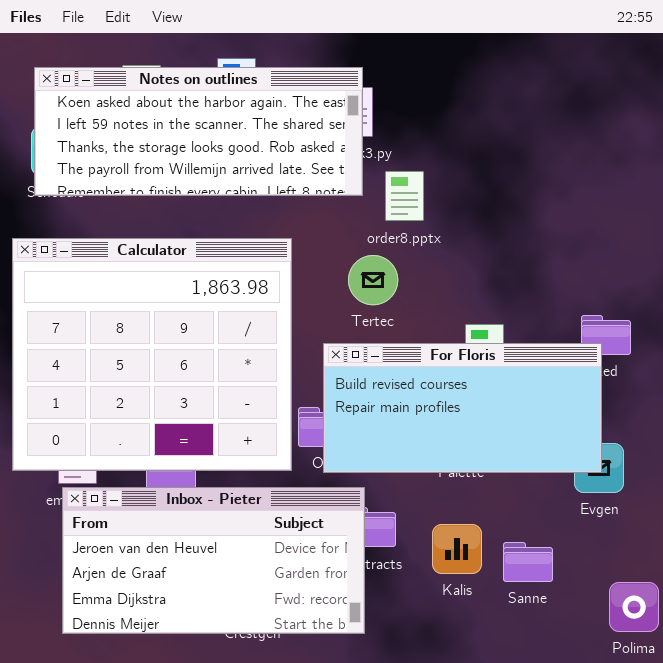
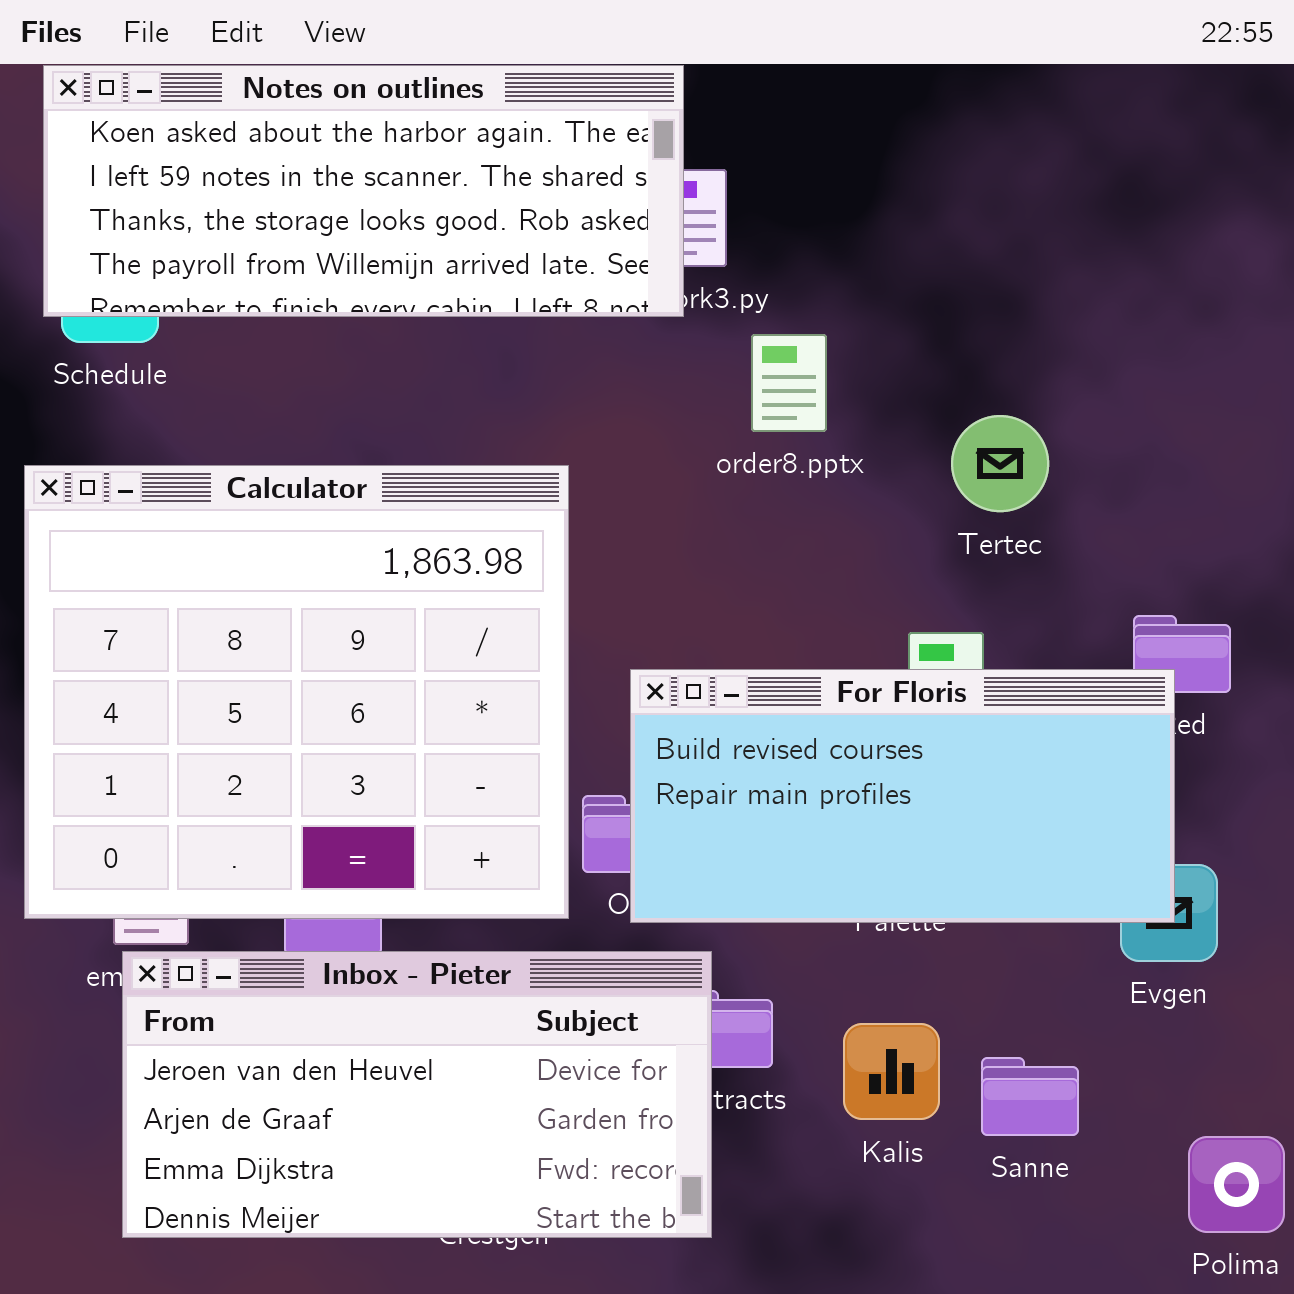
Notes on outlines: [34,67,363,196] -> [43,65,684,317], moved
Tertec: [348,255,398,305] -> [951,415,1049,512], moved

